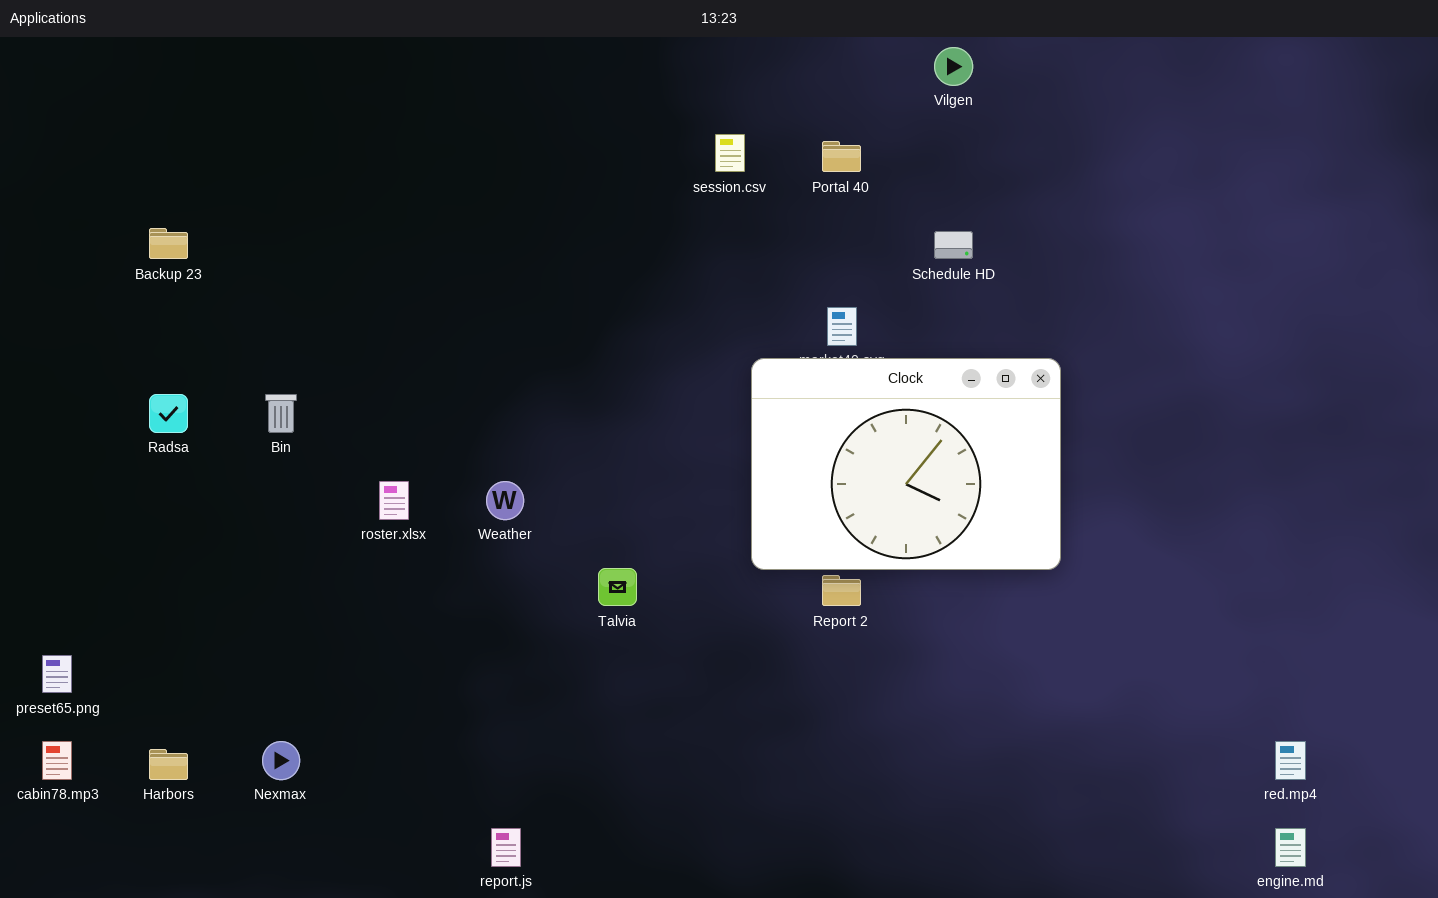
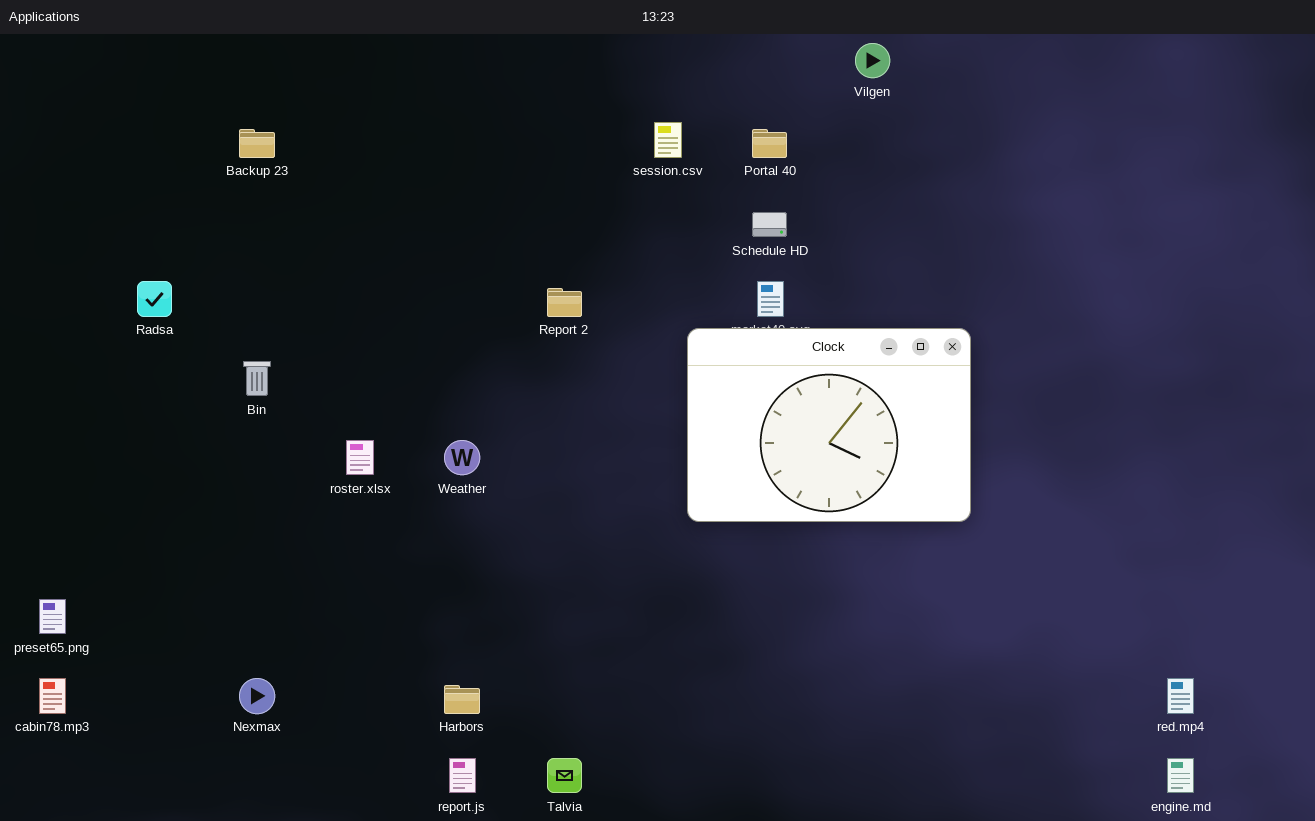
Backup 23: [149,228,188,259] -> [239,129,275,158], moved
Schedule HD: [934,231,973,259] -> [752,212,787,237], moved
Radsa: [149,394,188,433] -> [137,281,172,317], moved
Talvia: [598,568,637,606] -> [547,758,582,793], moved
Report 2: [822,575,861,606] -> [547,288,582,317], moved
Harbors: [149,749,188,780] -> [444,685,480,714], moved

